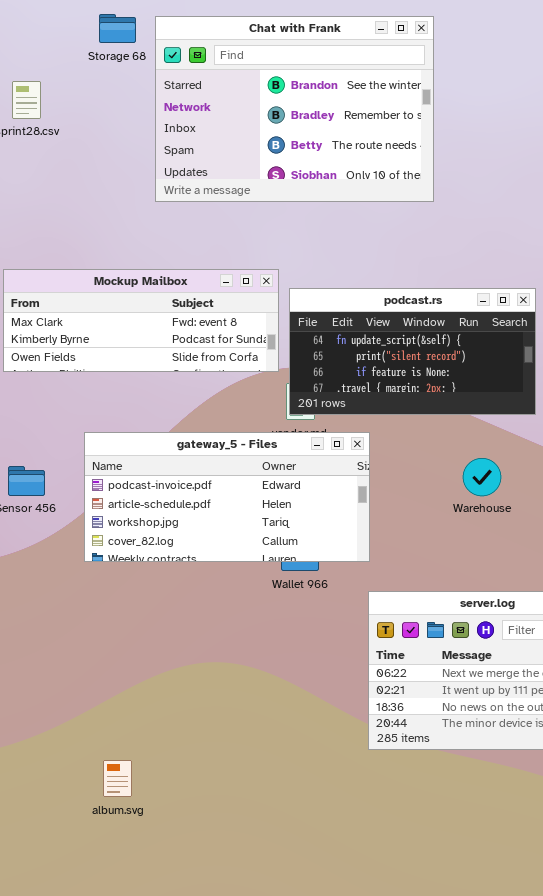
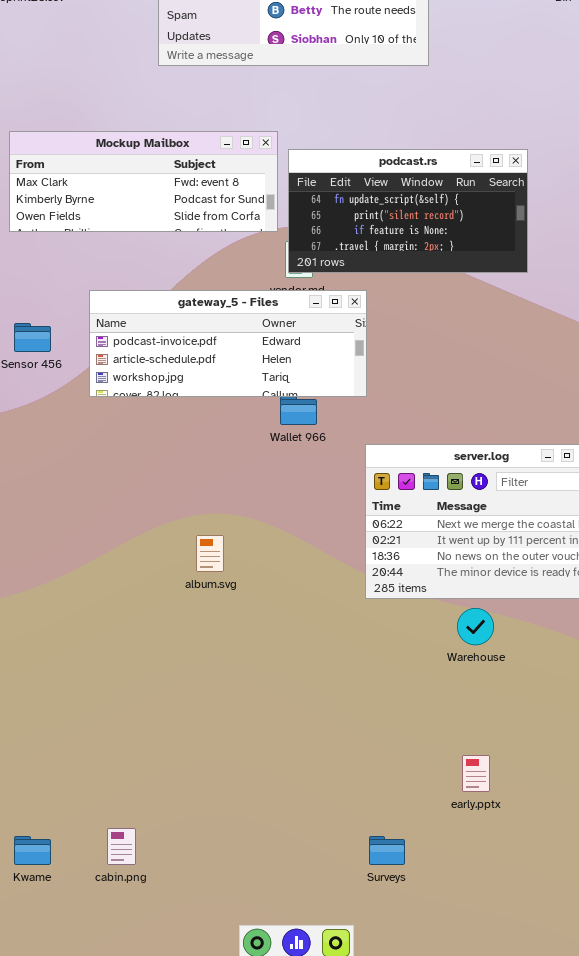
gateway_5 - Files: [84,432,370,562] -> [89,290,367,397], resized
Warehouse: [463,458,501,496] -> [457,608,494,645], moved
album.svg: [103,760,132,797] -> [196,535,224,572], moved

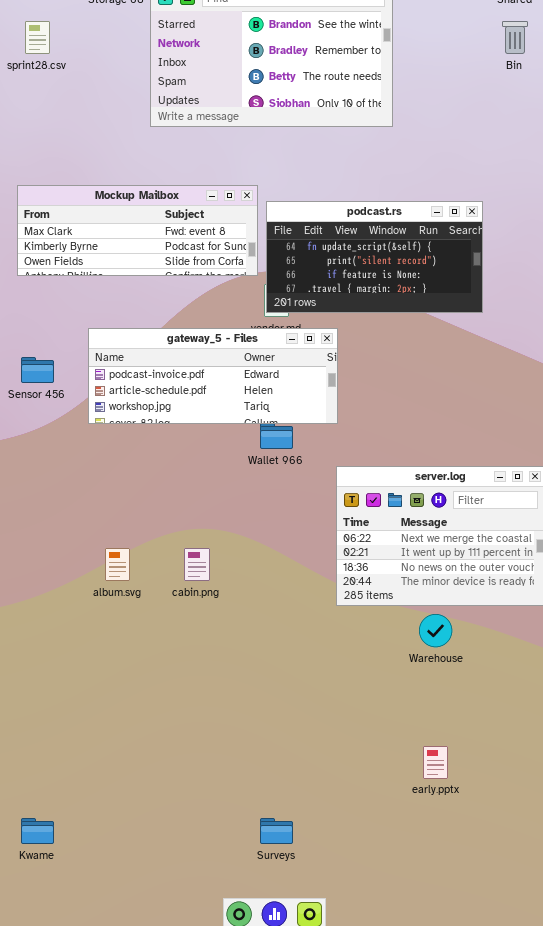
album.svg: [196,535,224,572] -> [105,548,130,581], moved
cabin.png: [107,828,136,865] -> [184,548,210,581], moved
Surveys: [369,836,405,865] -> [260,818,293,844], moved

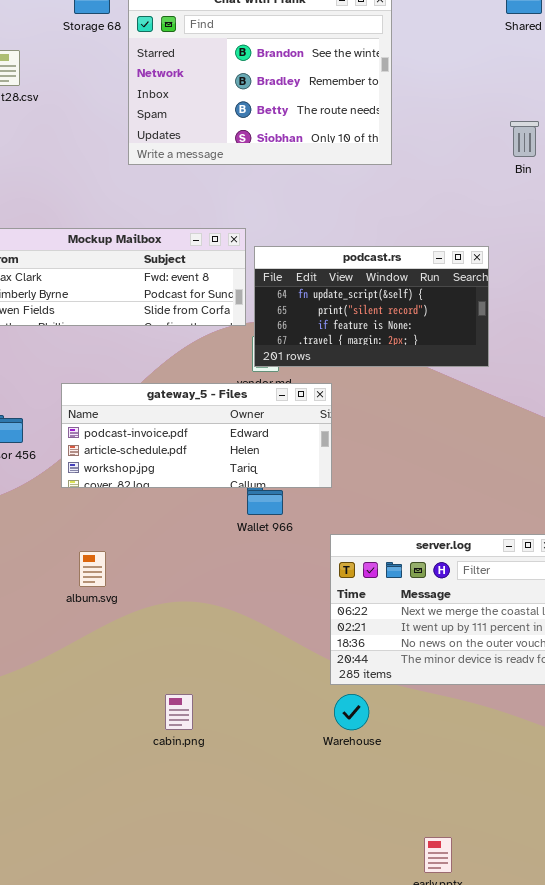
Bin: [502,21,528,54] -> [510,121,539,157], moved
album.svg: [105,548,130,581] -> [79,551,106,587], moved
cabin.png: [184,548,210,581] -> [165,694,193,730], moved
Warehouse: [419,614,452,647] -> [334,694,369,730], moved

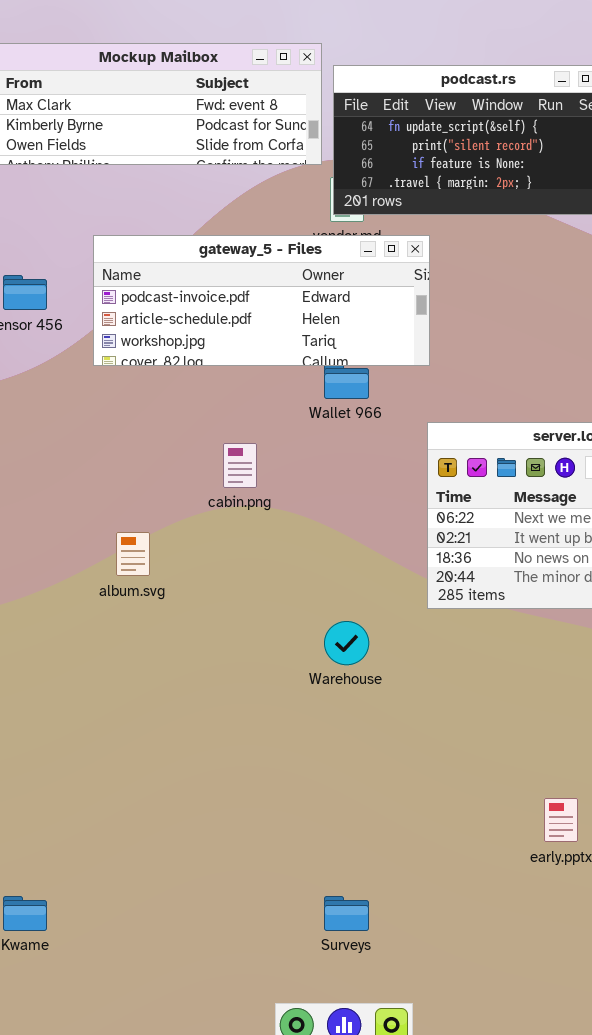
album.svg: [79,551,106,587] -> [116,532,150,576], moved
cabin.png: [165,694,193,730] -> [223,443,257,488], moved
Warehouse: [334,694,369,730] -> [324,621,369,665], moved

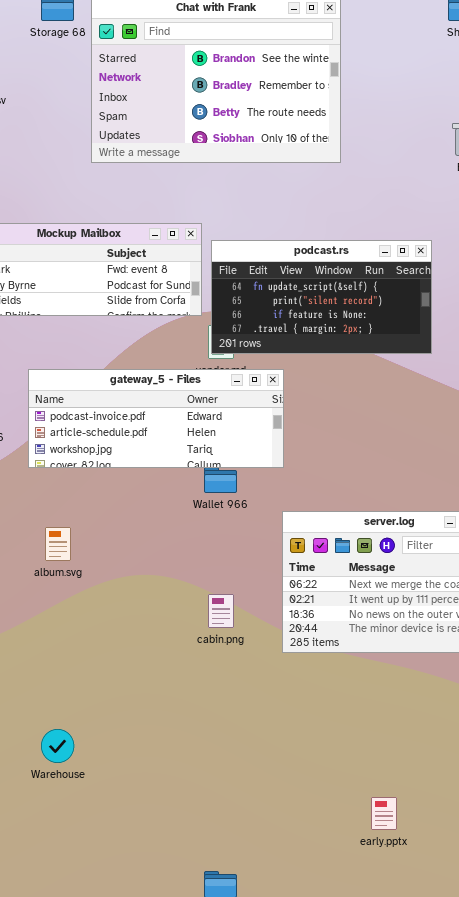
cabin.png: [223,443,257,488] -> [208,594,234,628], moved
album.svg: [116,532,150,576] -> [45,527,71,561], moved
Warehouse: [324,621,369,665] -> [41,729,74,763], moved

